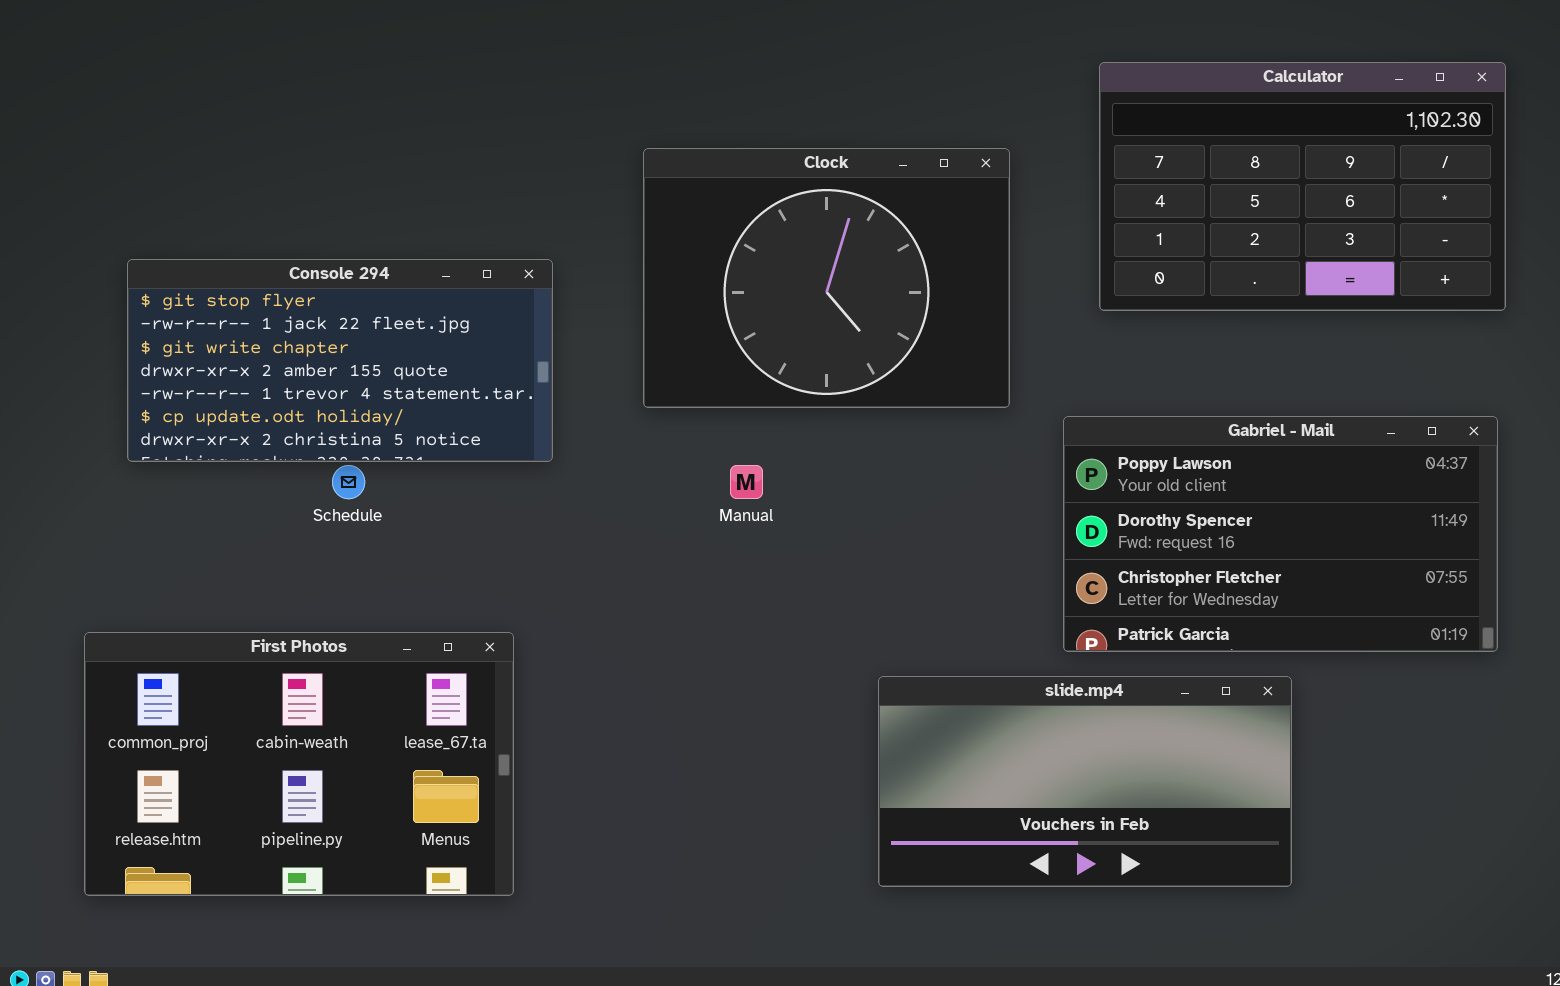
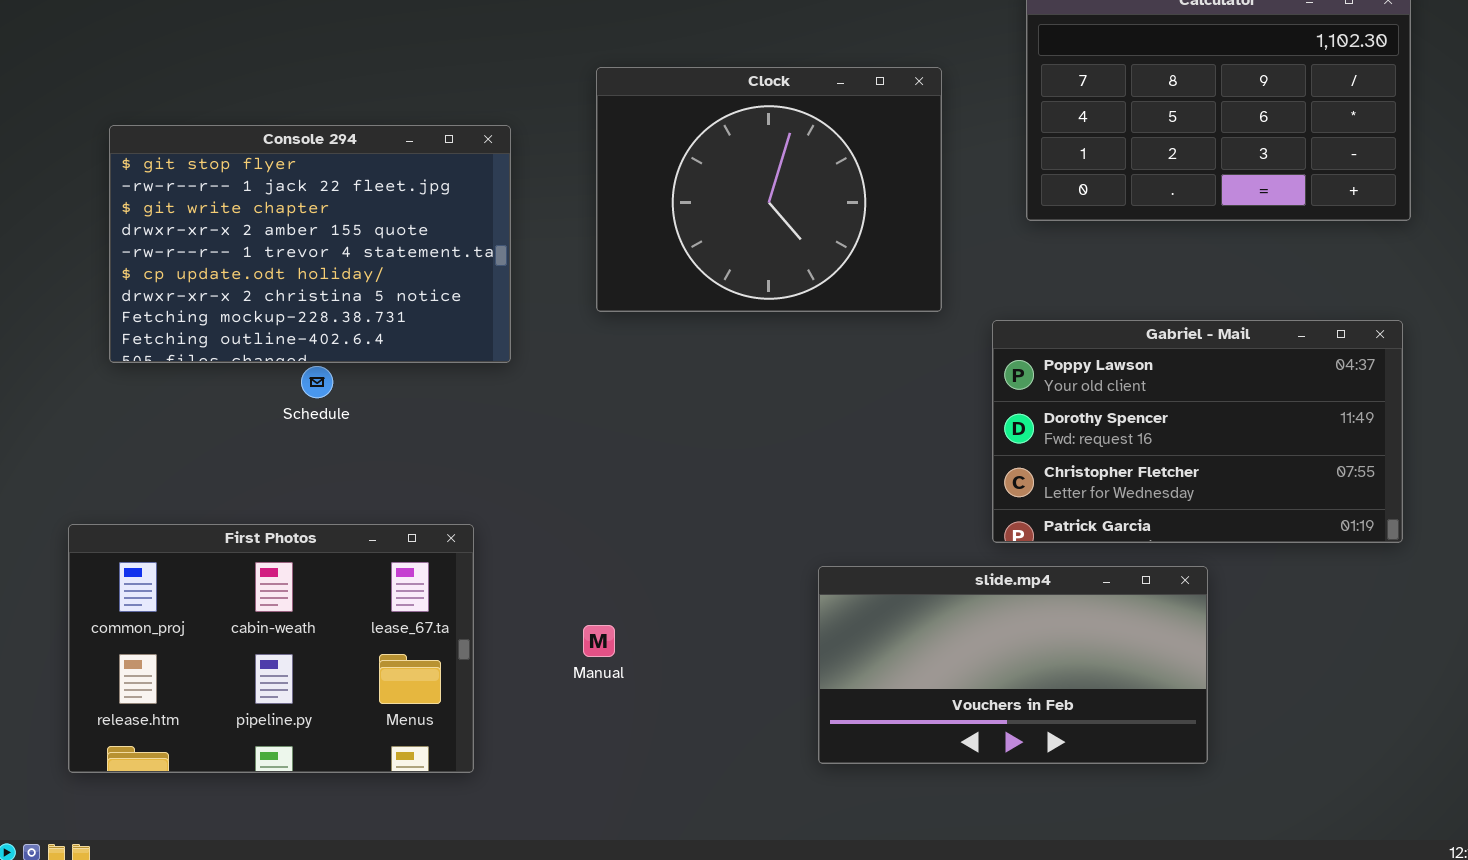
Console 294: [127,259,553,462] -> [109,125,511,363], resized
Manual: [730,465,763,499] -> [583,625,615,657], moved

